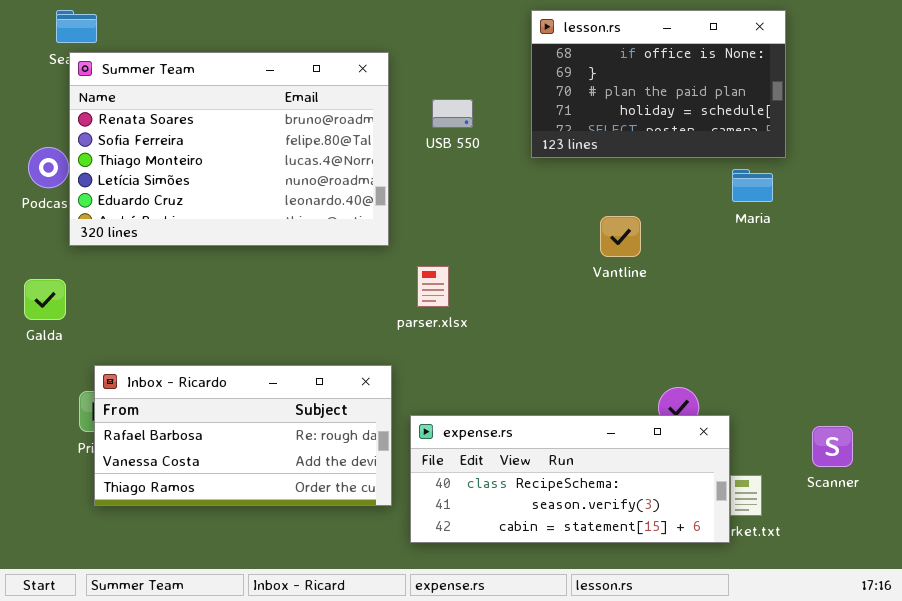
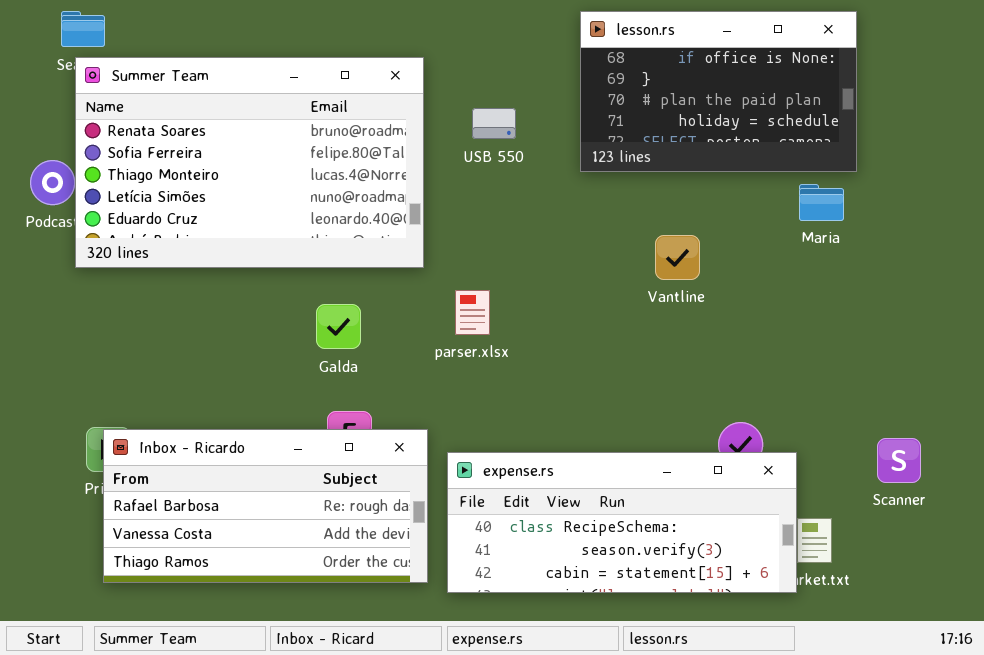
Galda: [24,279,66,320] -> [316,304,361,349], moved
Inbox - Ricardo: [94,365,392,506] -> [103,429,428,583], moved
Scanner: [812,426,853,467] -> [877,438,921,483], moved

